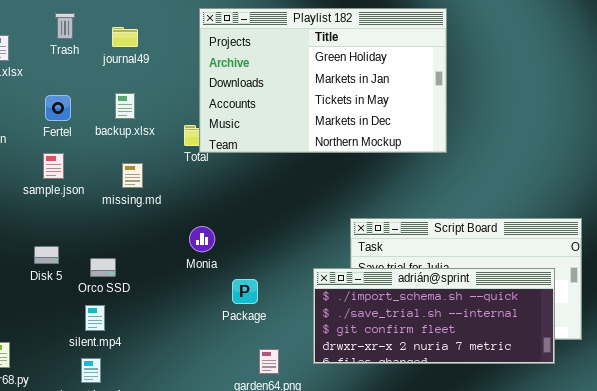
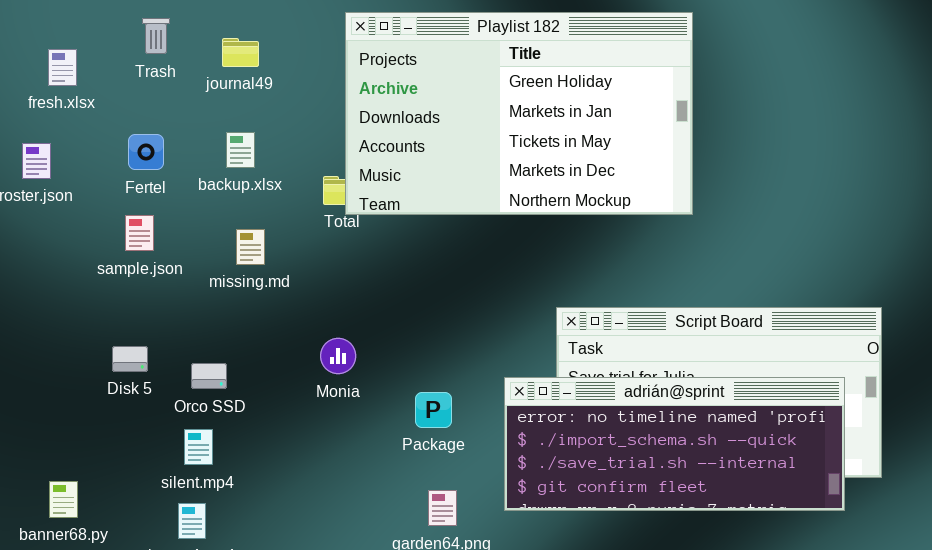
Monia: [189,226,215,252] -> [320,338,356,374], moved
adrián@sprint: [313,268,555,364] -> [504,377,845,511], scrolled up 1 row
Package: [232,279,258,304] -> [415,392,452,428], moved

